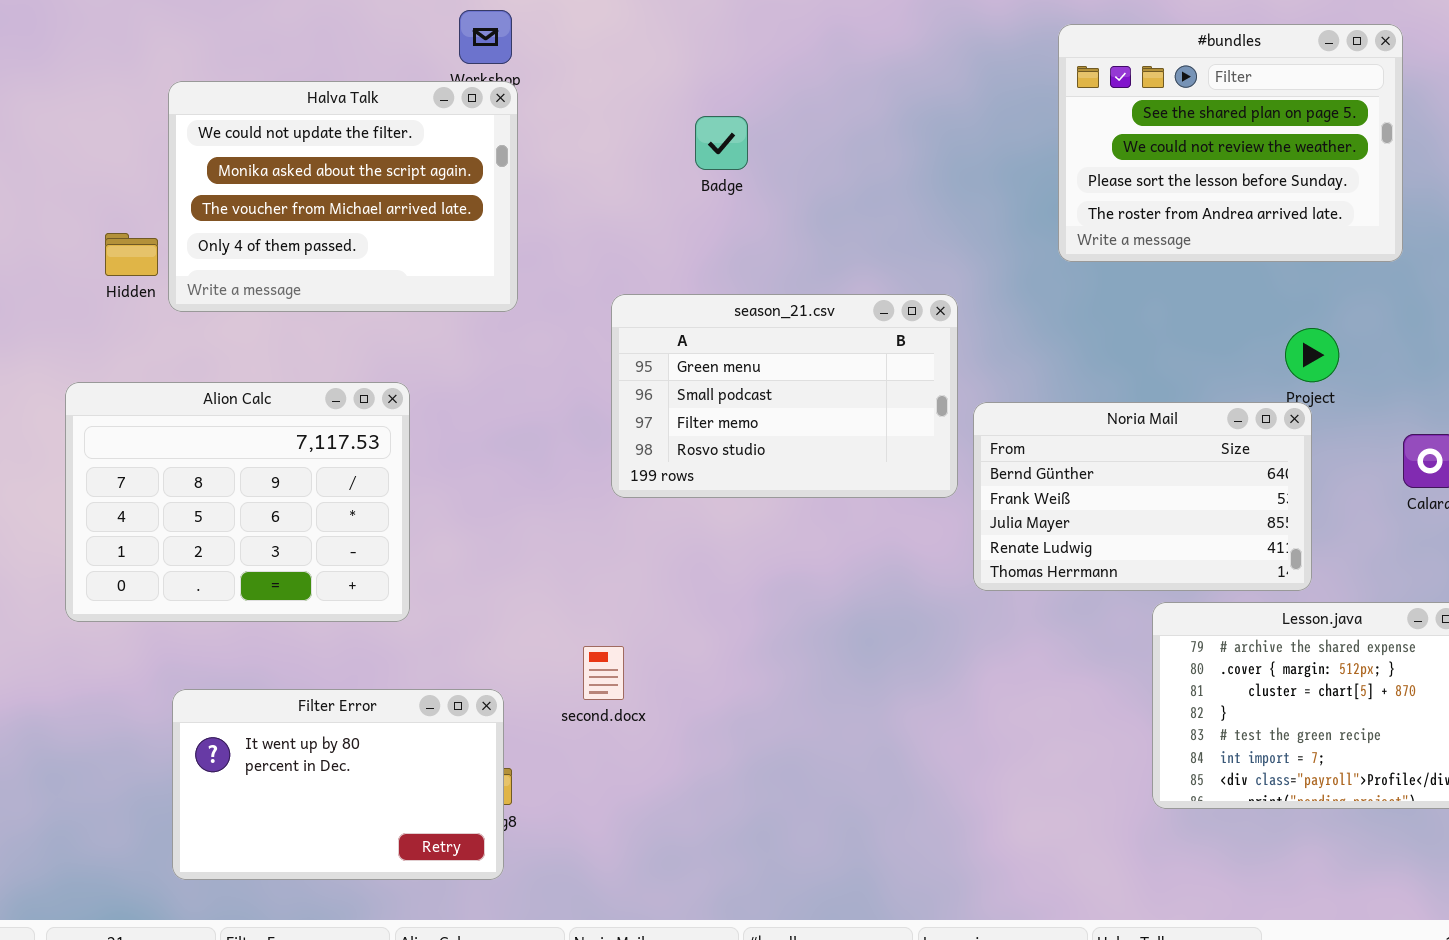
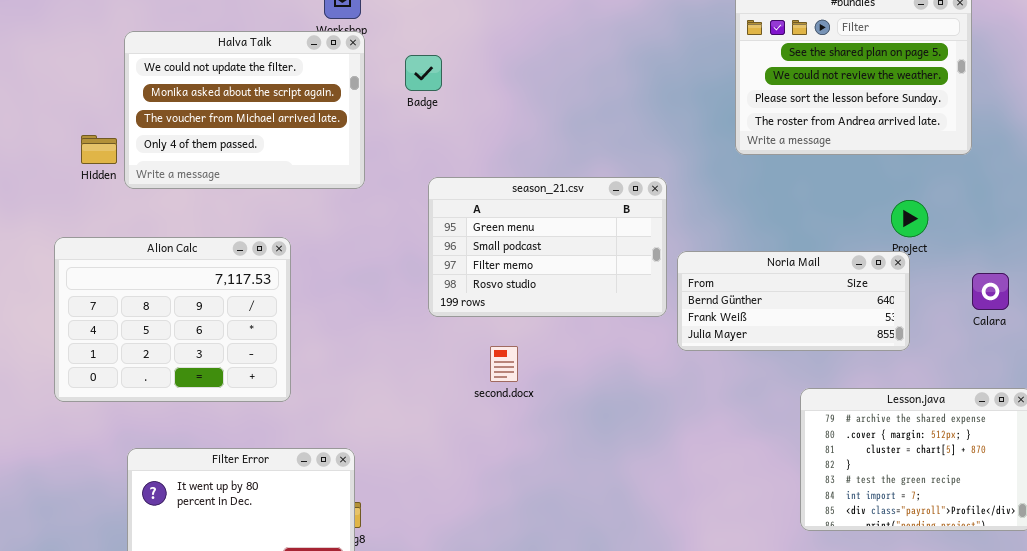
Badge: [695,116,748,170] -> [405,55,442,91], moved
Noria Mail: [973,402,1312,591] -> [677,251,910,351], resized
second.docx: [583,646,624,700] -> [490,346,518,382], moved

